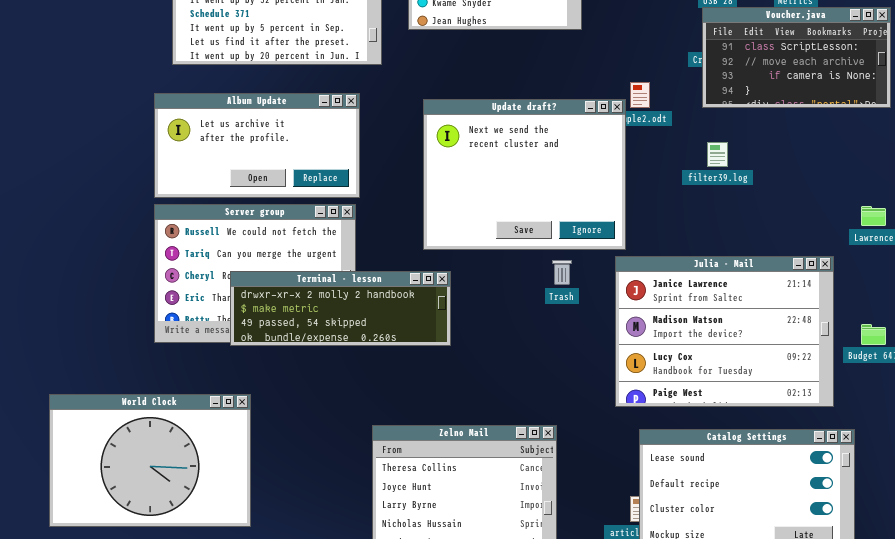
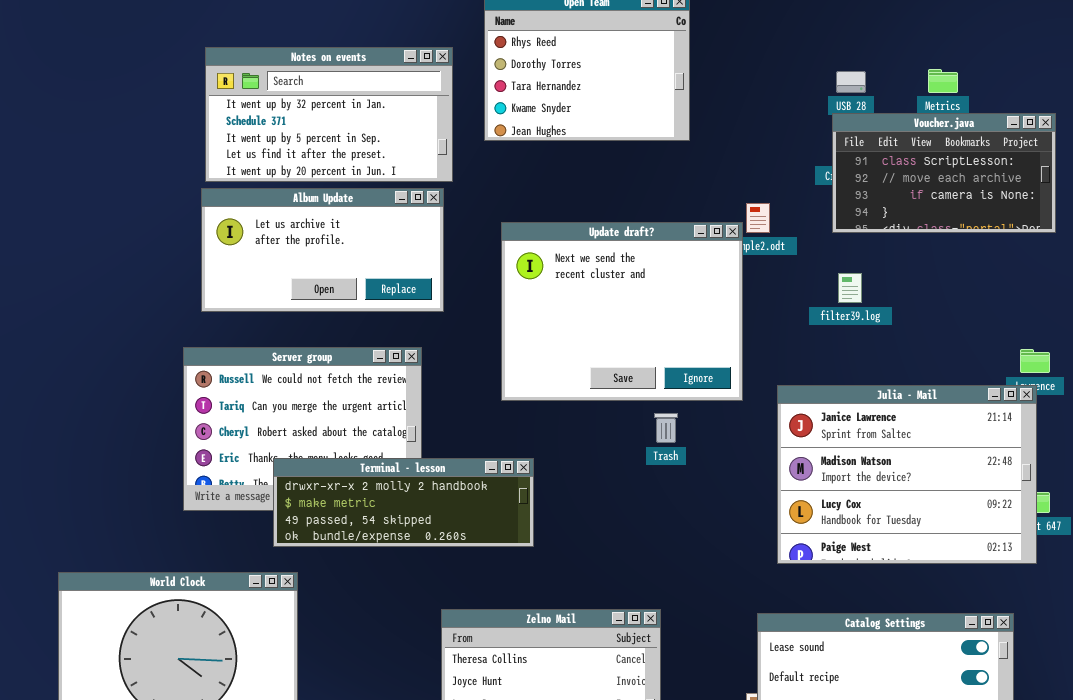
Album Update: [154,93,360,198] -> [201,188,444,312], moved
Julia - Mail: [615,256,834,407] -> [777,385,1037,564], moved
Terminal - lesson: [230,271,451,346] -> [273,458,534,547], moved

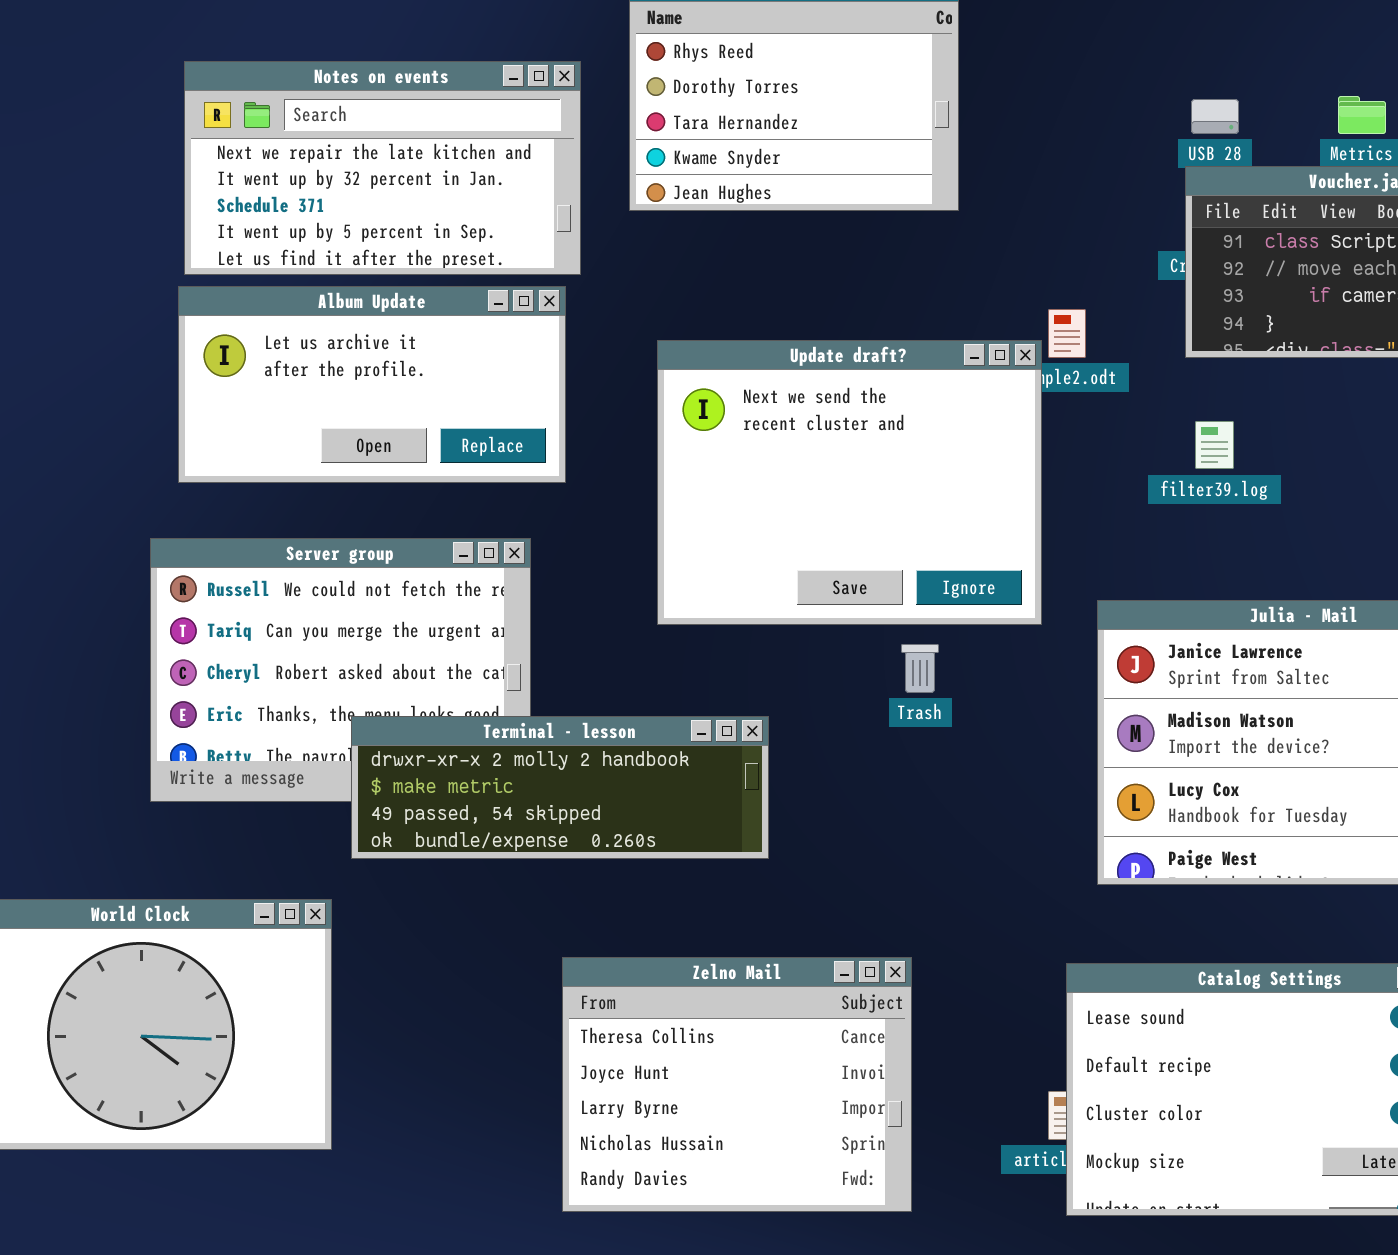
Notes on events: [205,47,453,182] -> [184,61,581,275], scrolled up 1 row
Terminal - lesson: [273,458,534,547] -> [351,716,769,859], moved

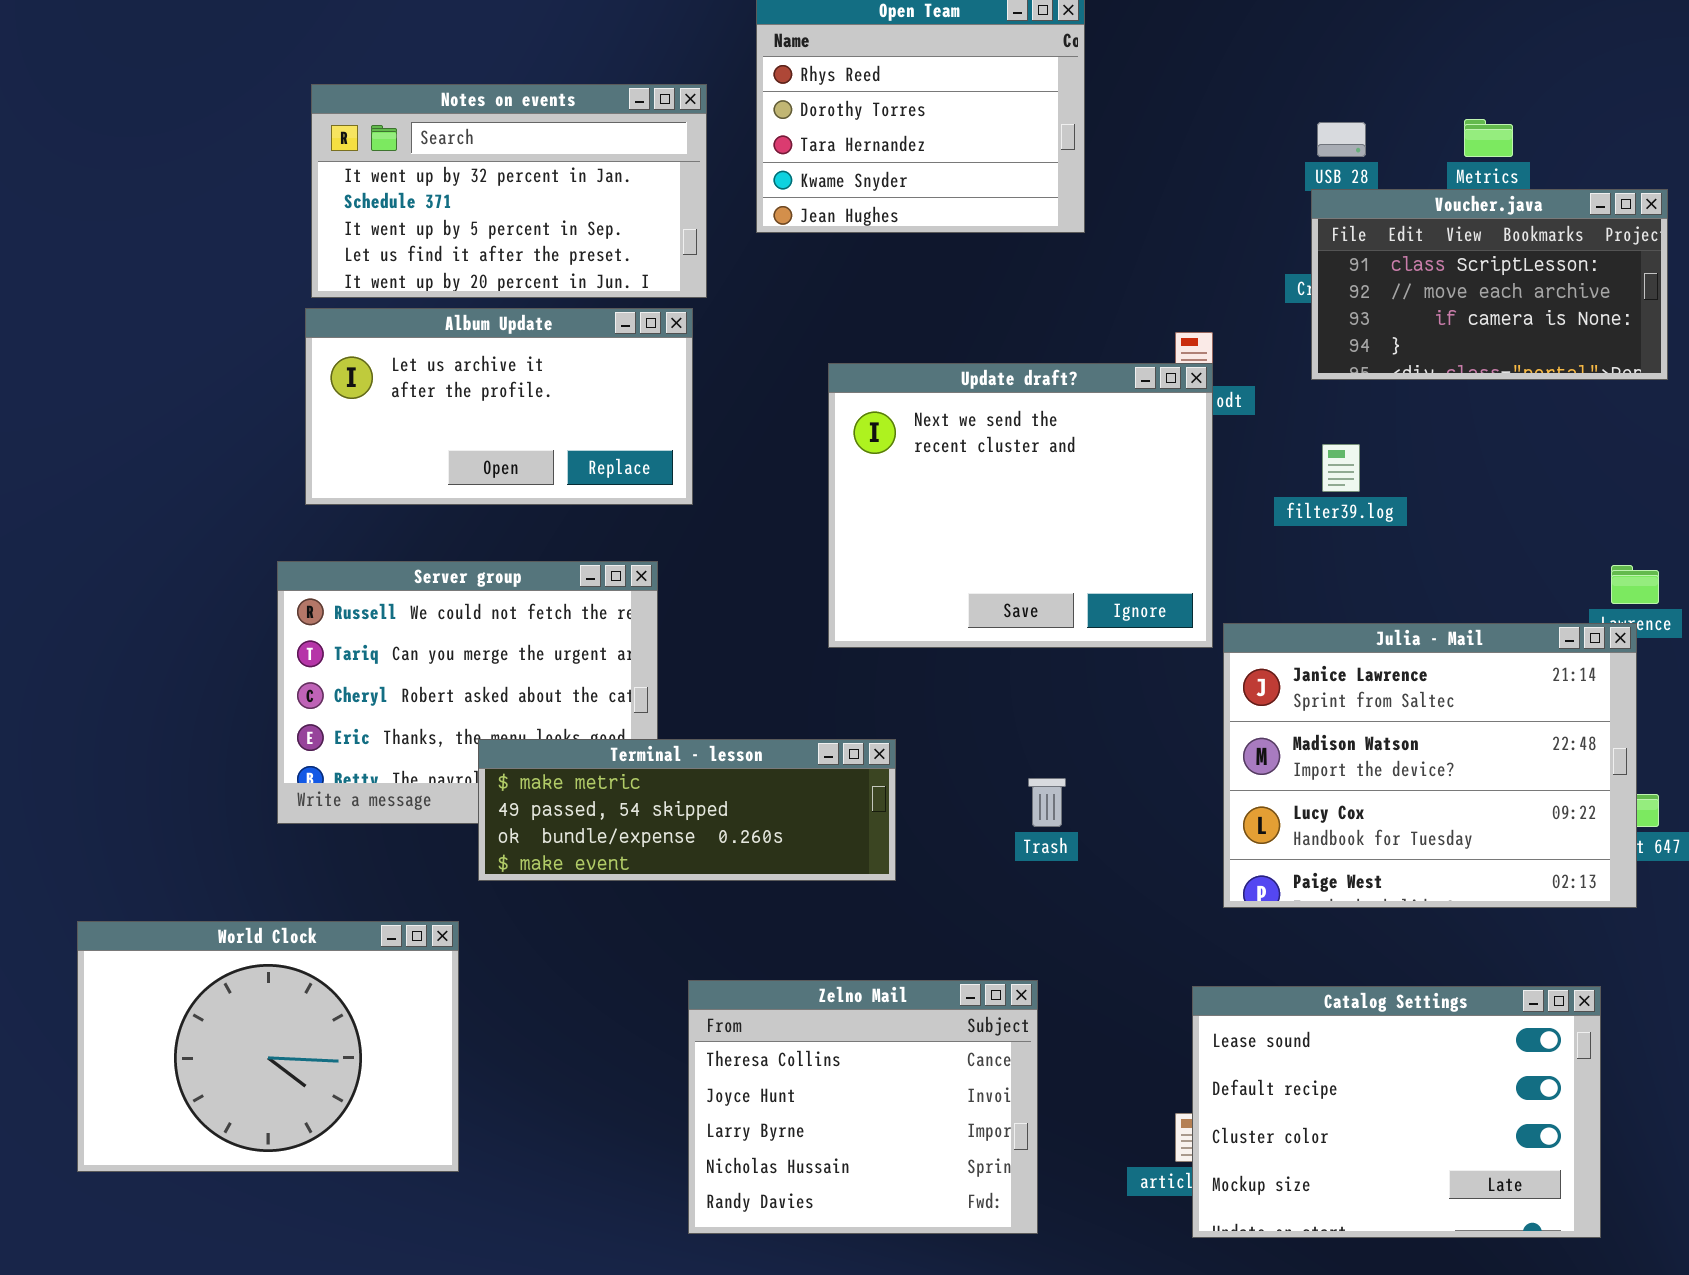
Notes on events: [184,61,581,275] -> [311,84,707,298], scrolled down 1 row
Update draft?: [657,340,1042,625] -> [828,363,1213,648], moved
Trash: [901,644,939,693] -> [1028,778,1066,827], moved
Terminal - lesson: [351,716,769,859] -> [478,739,896,881], scrolled down 1 row

